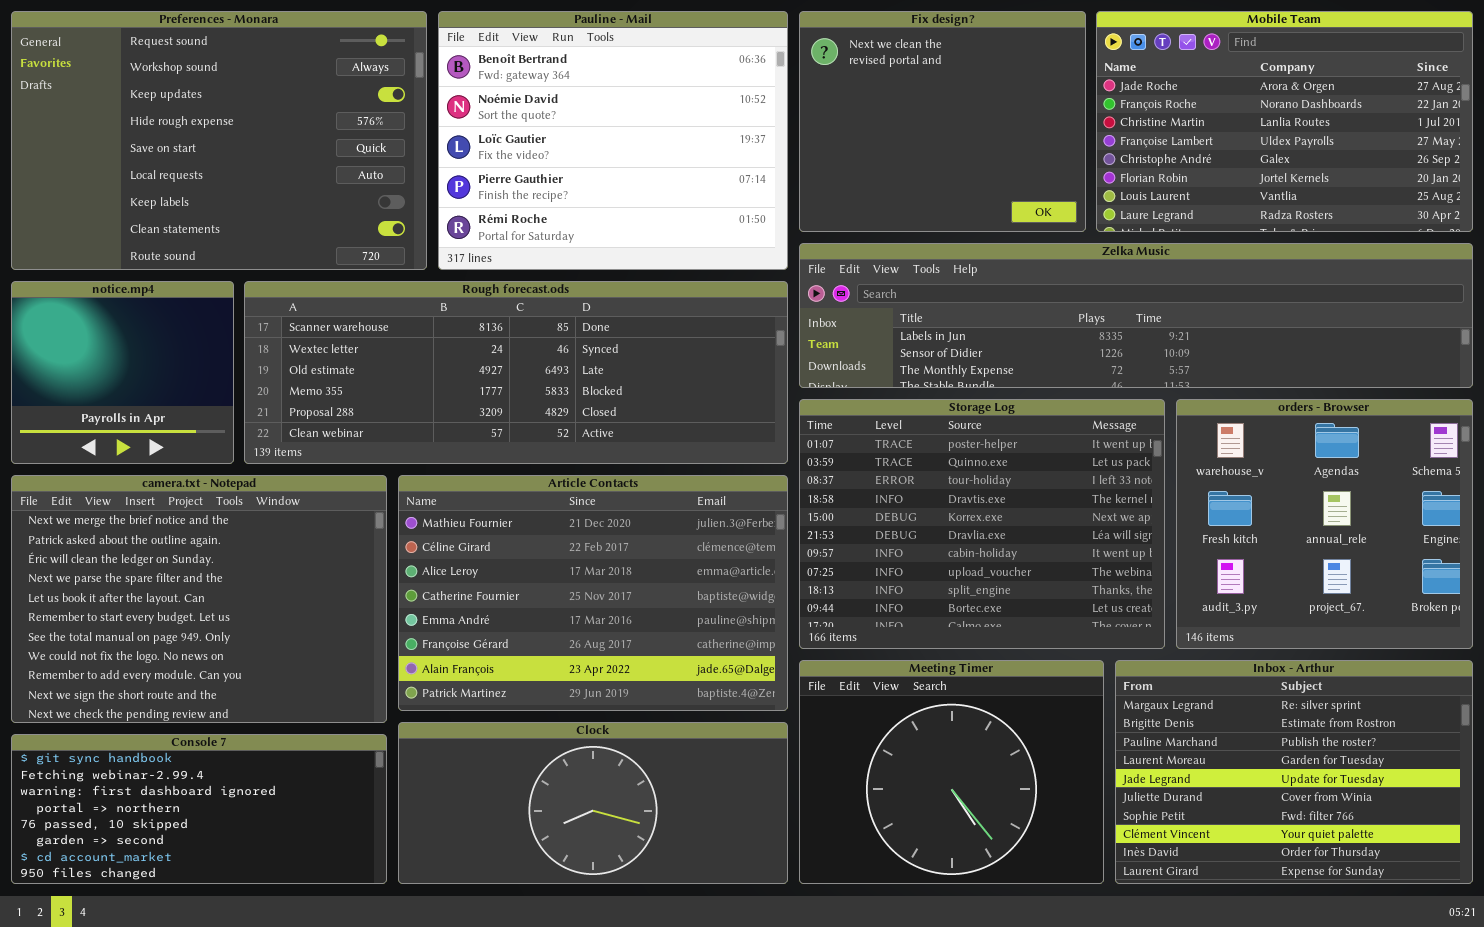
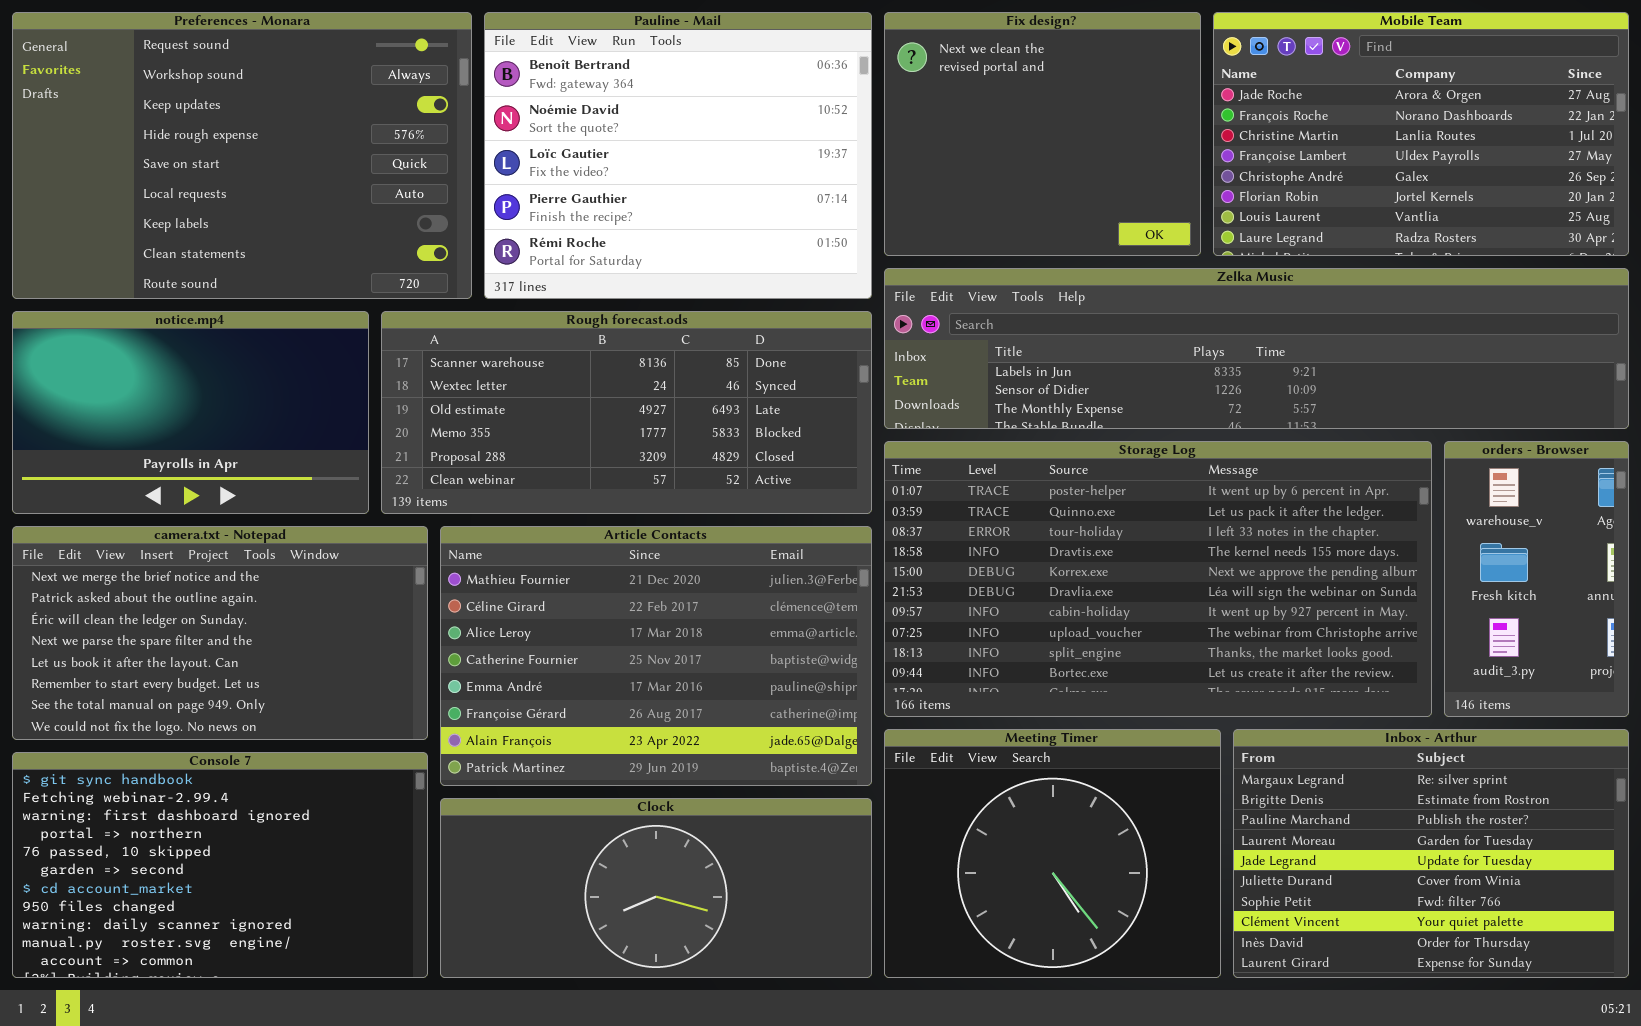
notice.mp4: [11,281,234,464] -> [12,311,369,514], resized
Rough forecast.ods: [244,281,788,464] -> [381,311,872,514], resized
Storage Log: [799,399,1165,649] -> [884,441,1432,717], resized
orders - Browser: [1176,399,1473,649] -> [1444,441,1629,717], resized
camera.txt - Notepad: [11,475,387,723] -> [12,526,428,740], resized
Console 7: [11,734,387,884] -> [12,752,428,978], resized

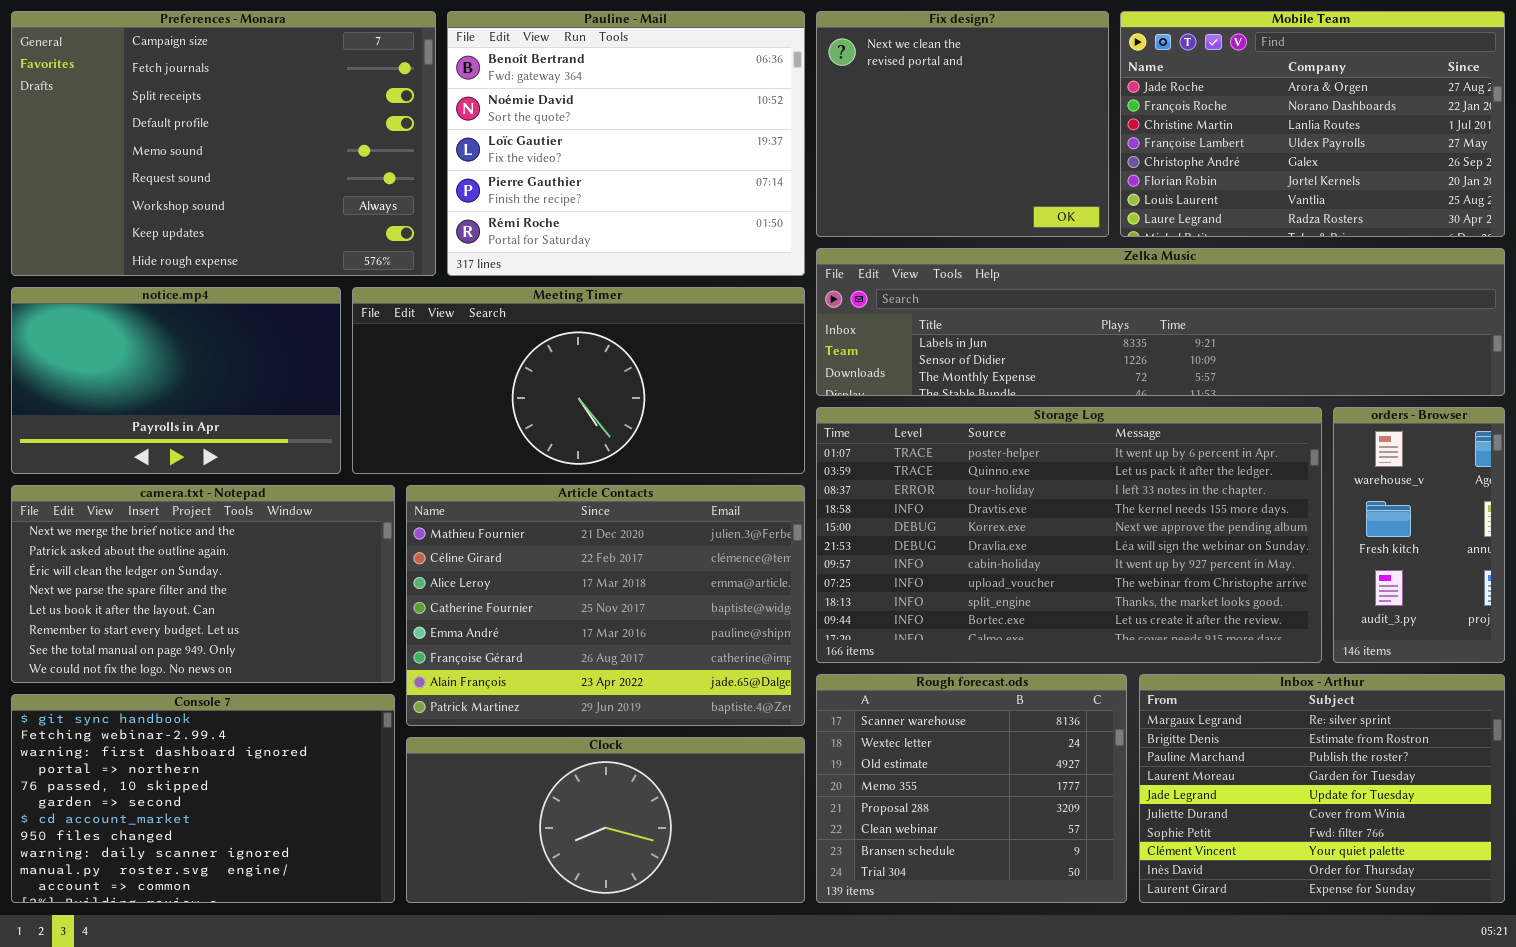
Preferences - Monara: [12,12,472,299] -> [11,11,436,276], scrolled up 5 rows
Rough forecast.ods: [381,311,872,514] -> [816,674,1127,903], moved, resized
Meeting Timer: [884,729,1221,978] -> [352,287,805,474], moved, resized

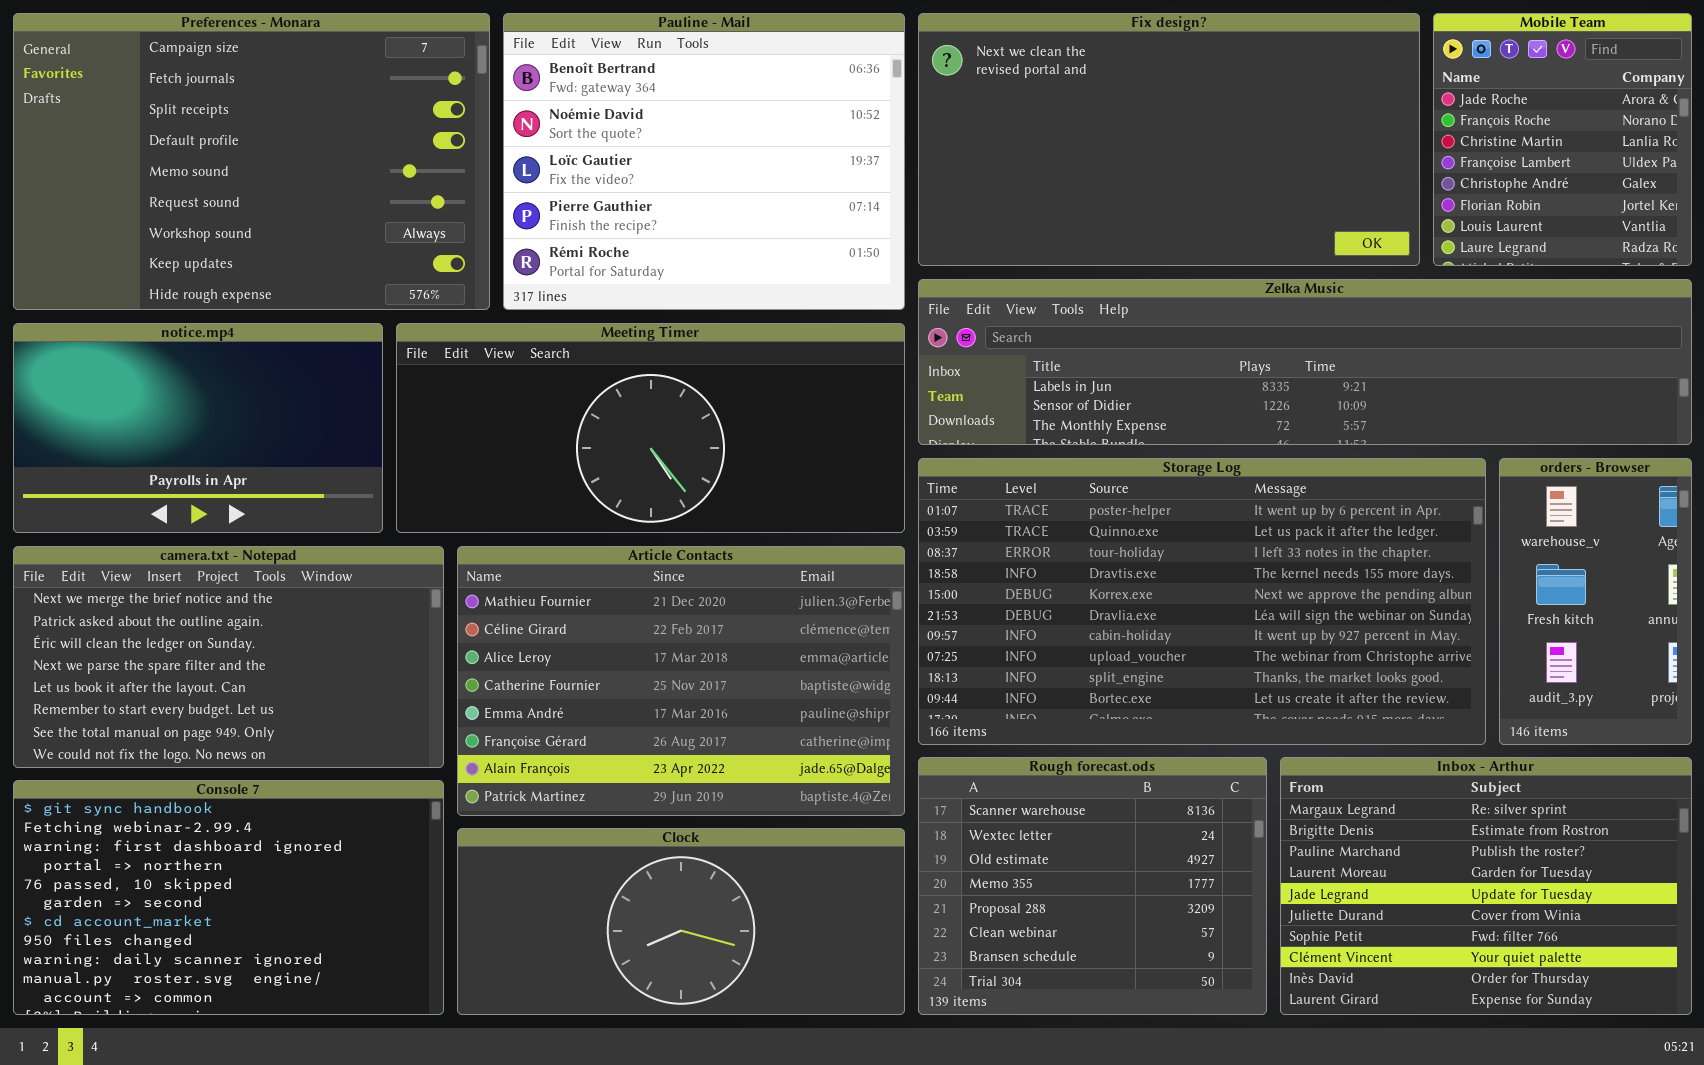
Fix design?: [816,11,1109,237] -> [918,13,1420,266], resized
Mobile Team: [1120,11,1505,237] -> [1433,13,1692,266], resized

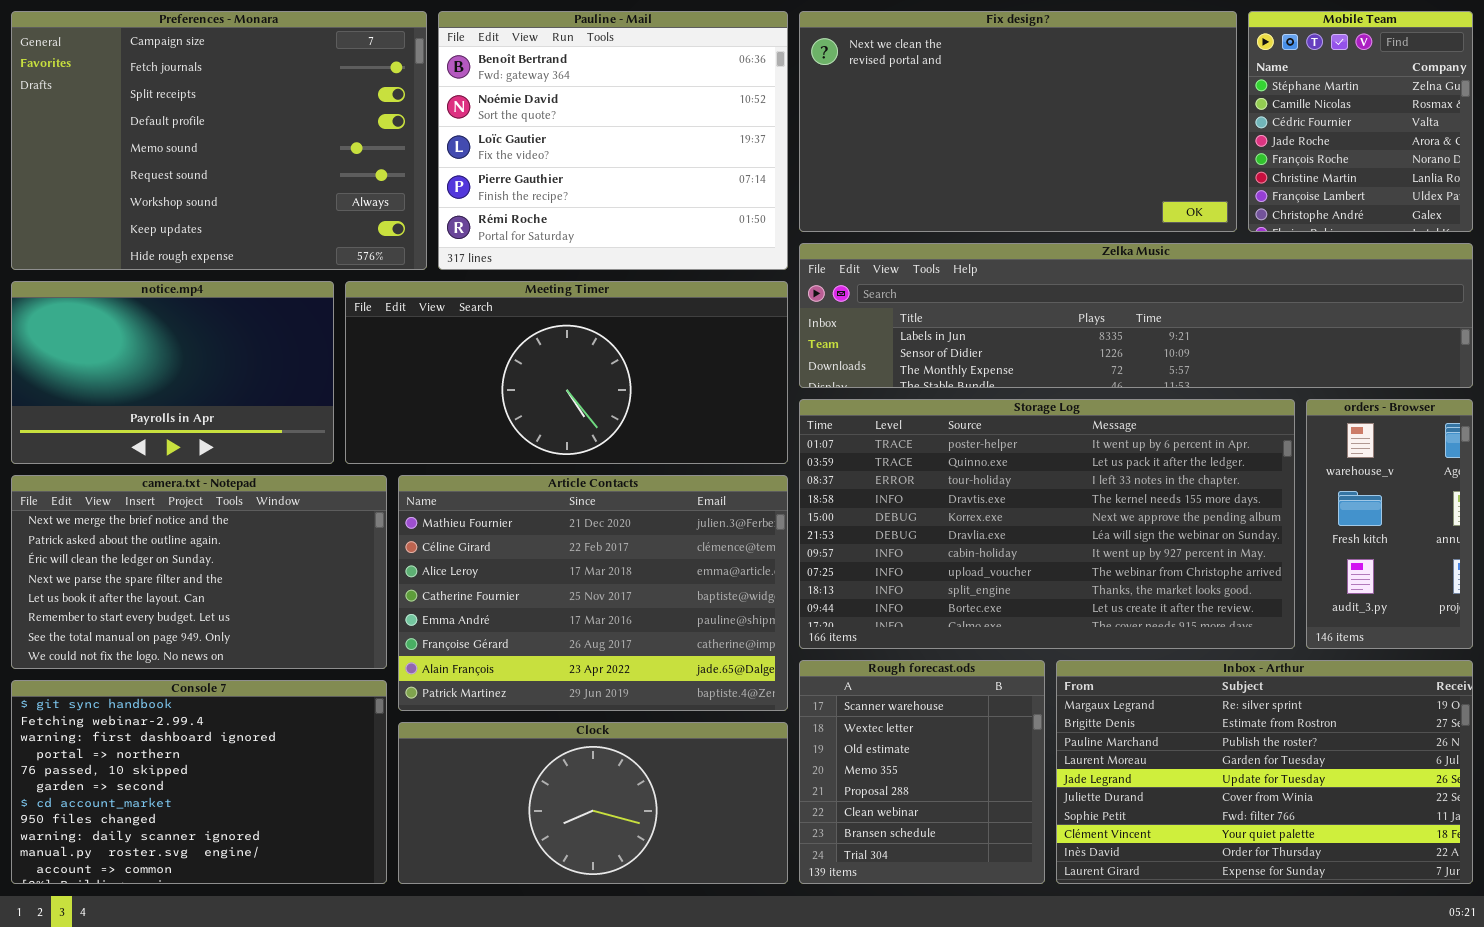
Mobile Team: [1433,13,1692,266] -> [1248,11,1473,232], scrolled up 3 rows
Rough forecast.ods: [918,757,1267,1015] -> [799,660,1045,884], resized
Inbox - Arthur: [1280,757,1692,1015] -> [1056,660,1473,884], resized

